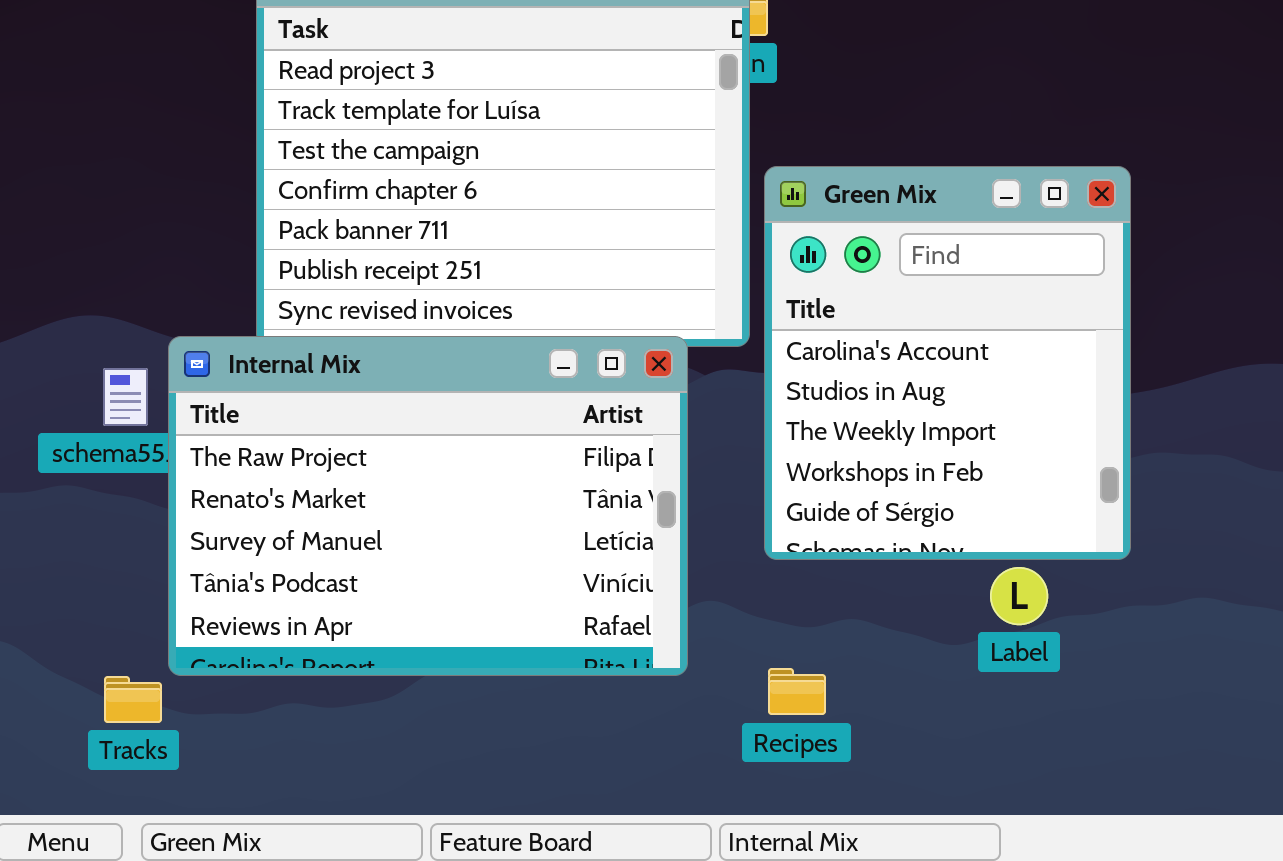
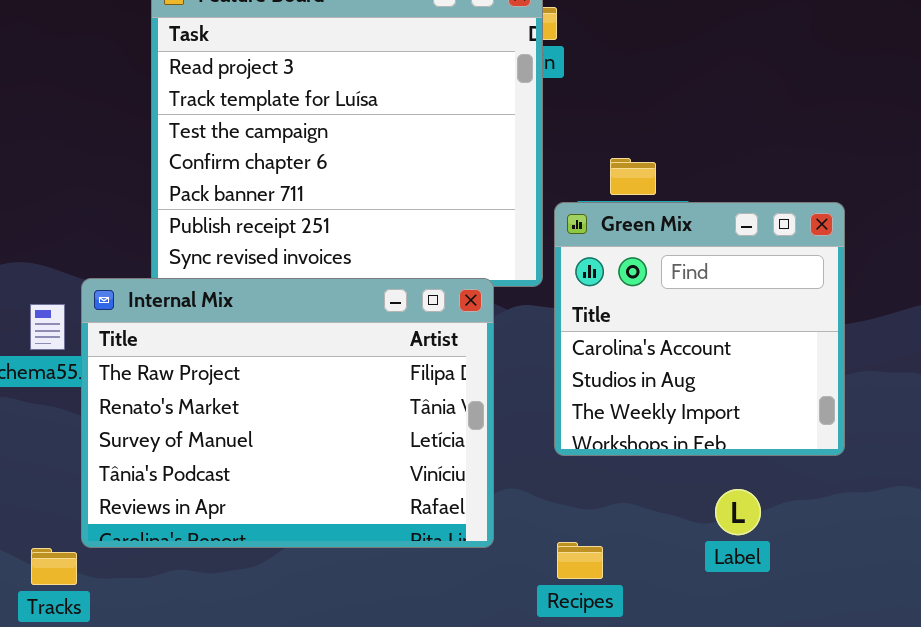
Green Mix: [764,166,1131,560] -> [554,202,845,456], resized
Label: [990,567,1048,625] -> [715,489,761,535], moved

